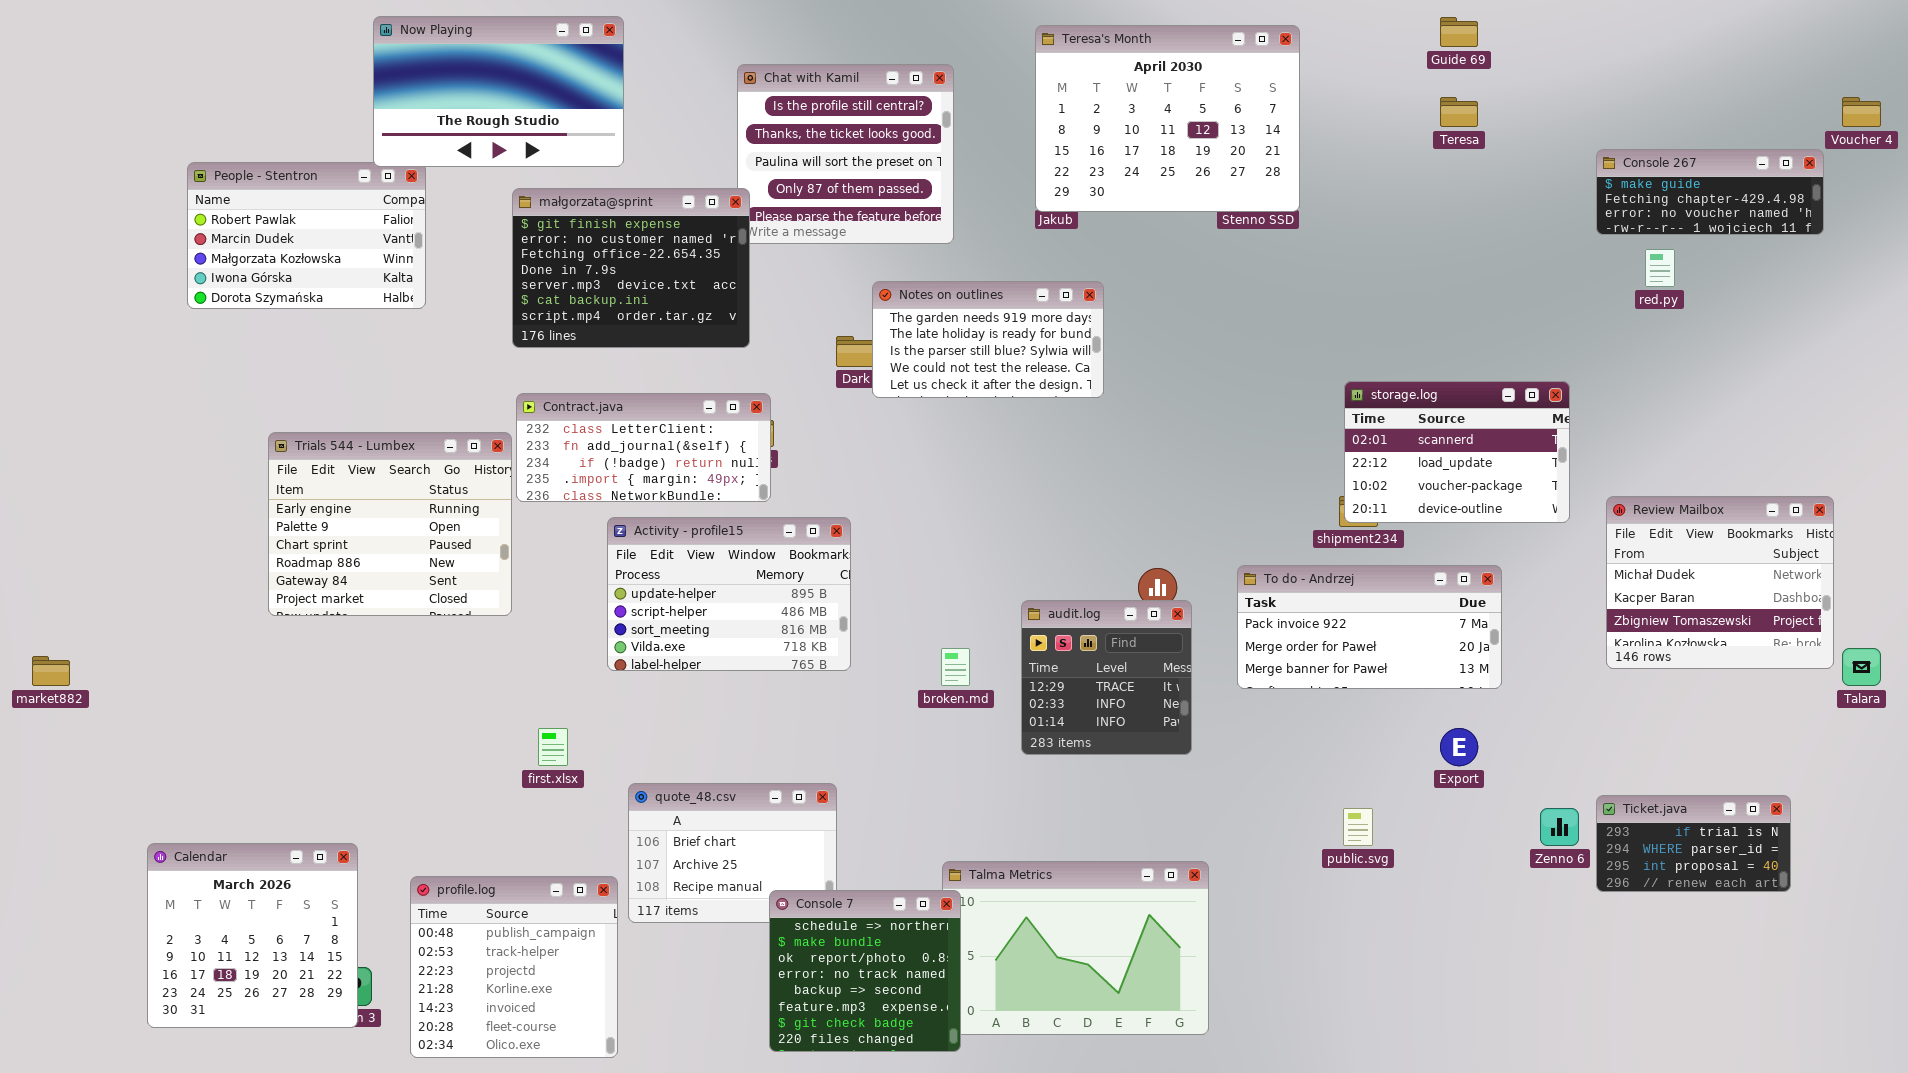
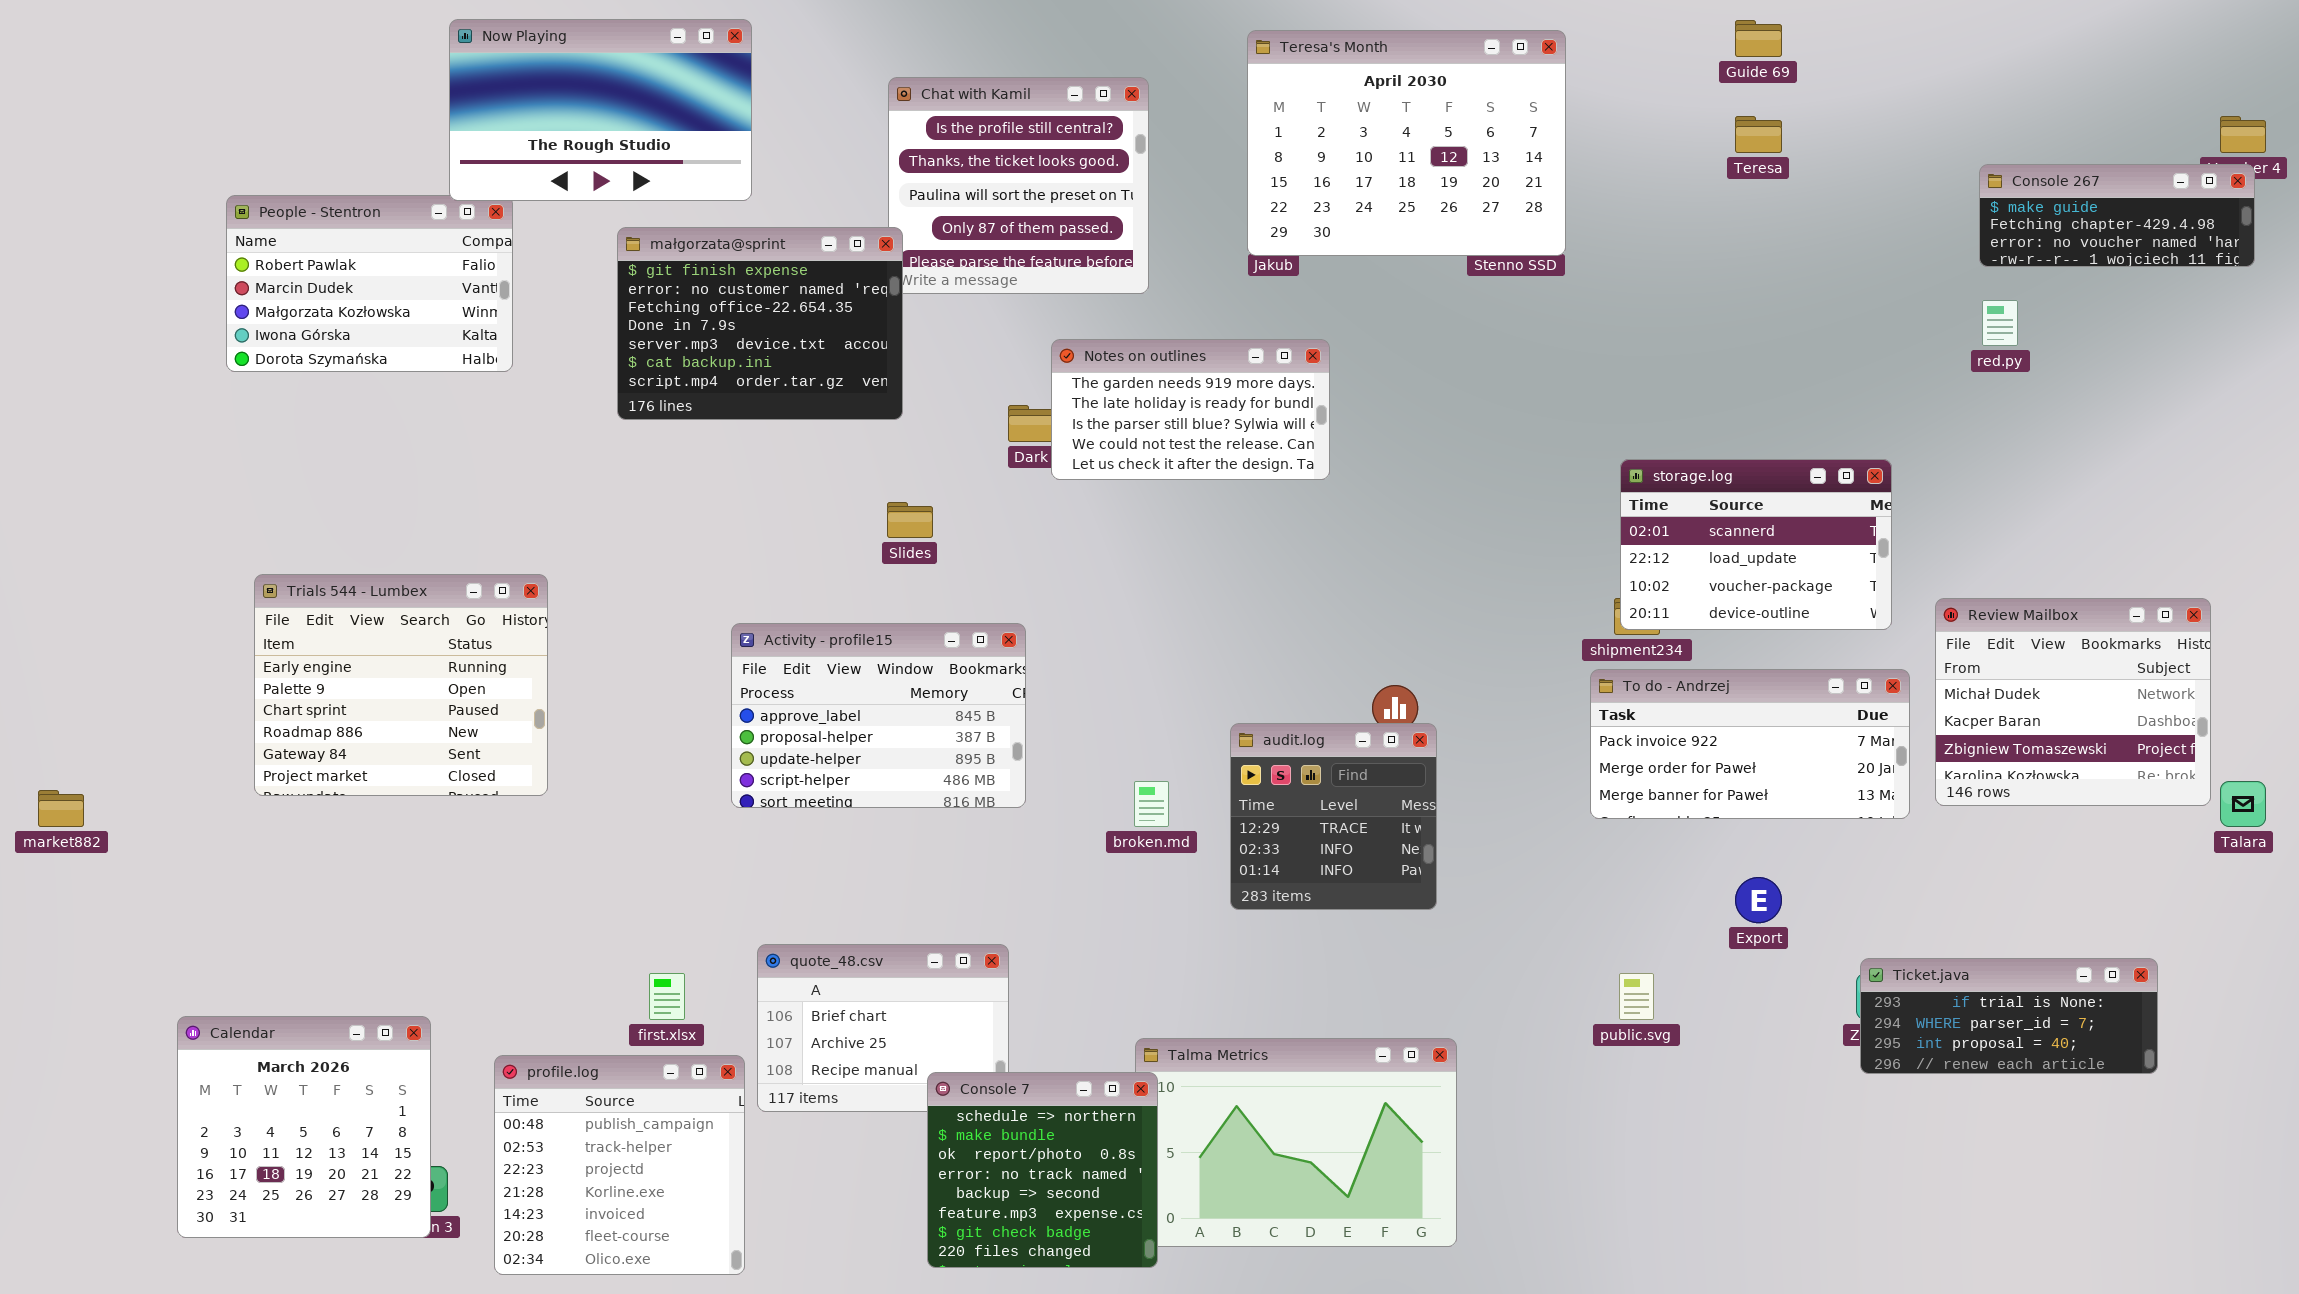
Console 267: [1596,149,1824,235] -> [1979,164,2255,267], moved
Contract.java: [516,393,771,502] -> none, closed
Trials 544 - Lumbex: [268,432,512,616] -> [254,574,548,796], moved
Activity - profile15: [607,517,851,671] -> [731,623,1026,808], scrolled up 2 rows
To do - Andrzej: [1237,565,1502,689] -> [1590,669,1910,819], moved
first.xlsx: [538,728,568,766] -> [649,973,685,1020], moved
Ticket.java: [1596,795,1791,892] -> [1860,958,2158,1074], resized

